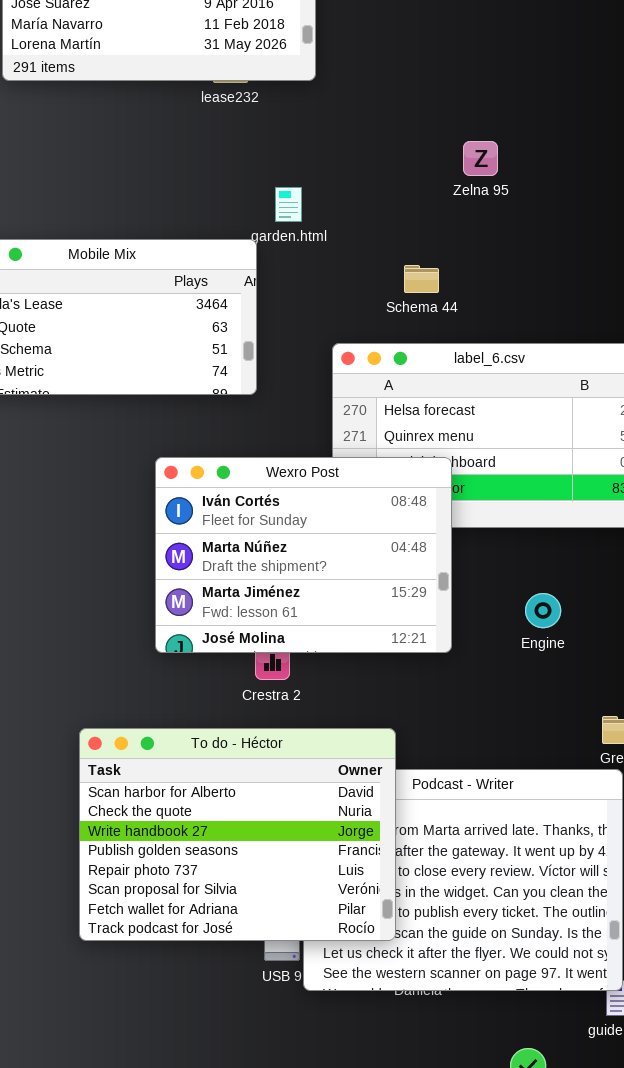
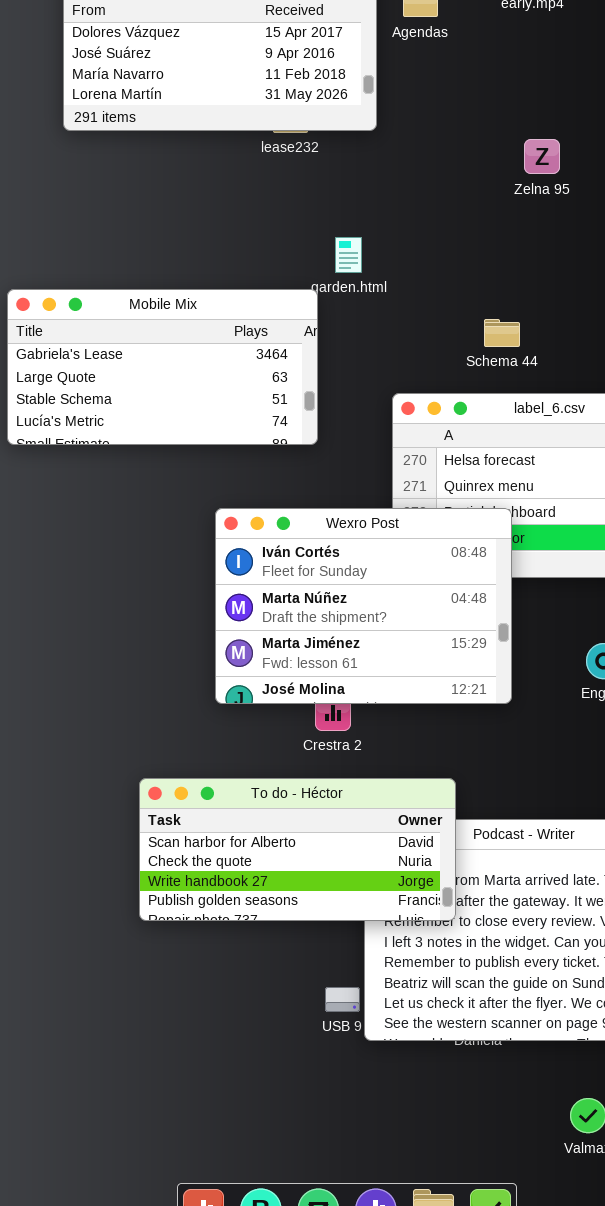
Zelna 95: [463,141,498,176] -> [524,139,560,174], moved
Schema 44: [404,265,439,293] -> [484,319,520,347], moved
To do - Héctor: [79,728,396,941] -> [139,778,456,921], resized

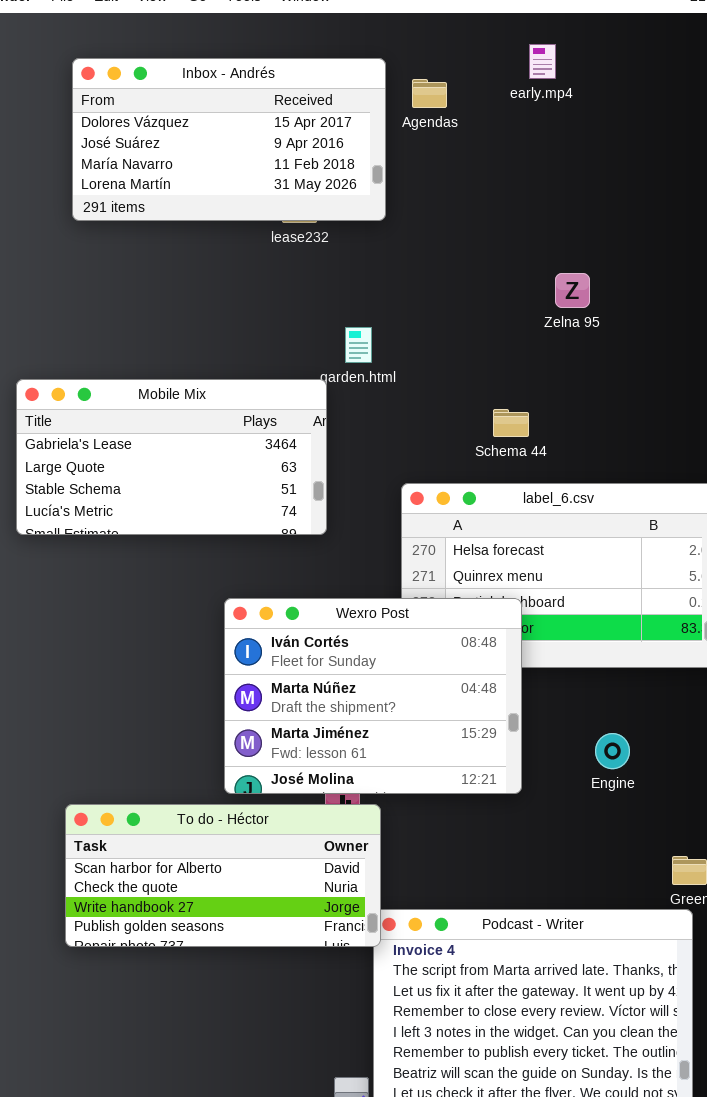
Zelna 95: [524,139,560,174] -> [555,273,590,308], moved
To do - Héctor: [139,778,456,921] -> [65,804,381,947], moved

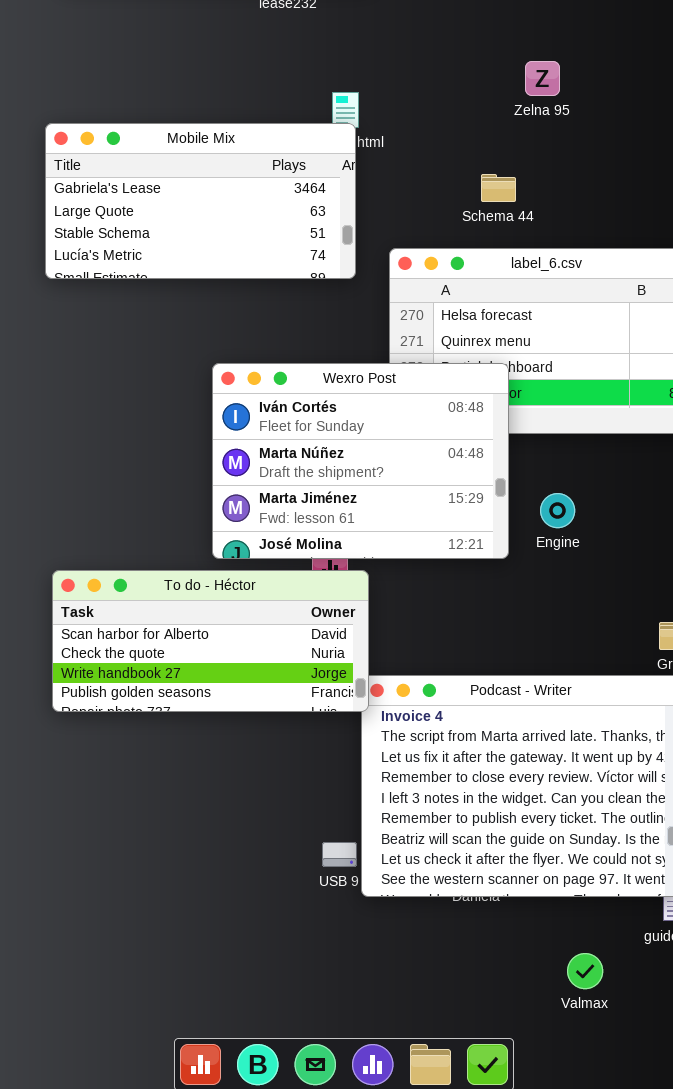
Zelna 95: [555,273,590,308] -> [525,61,560,96], moved
Mobile Mix: [16,379,327,535] -> [45,123,356,279], moved
Engine: [595,733,630,769] -> [540,493,575,528], moved

